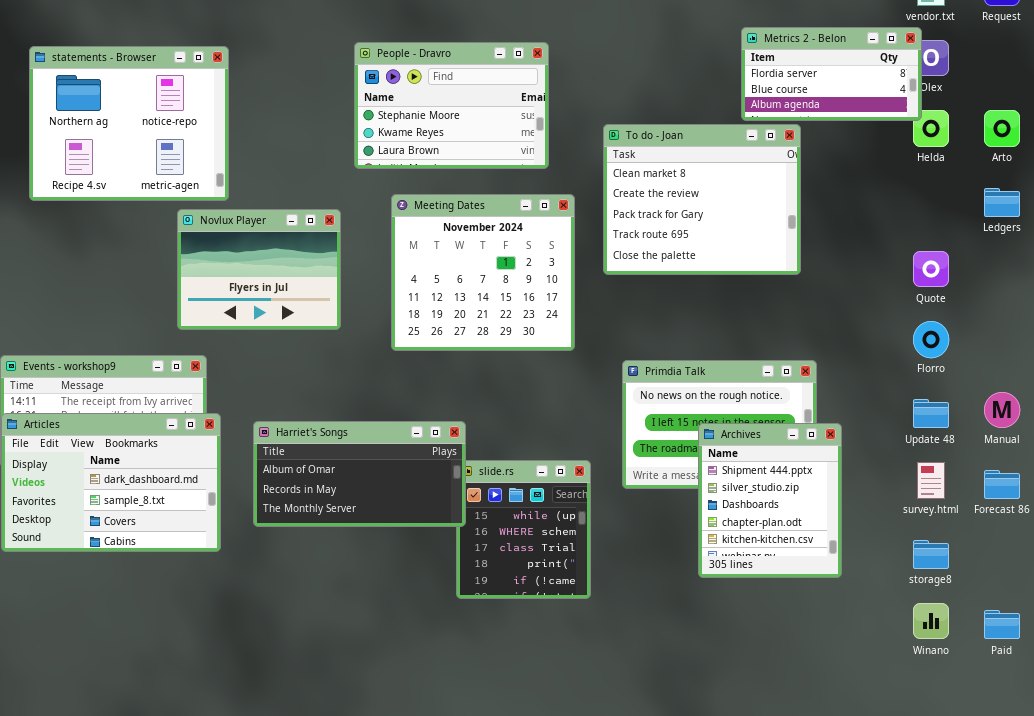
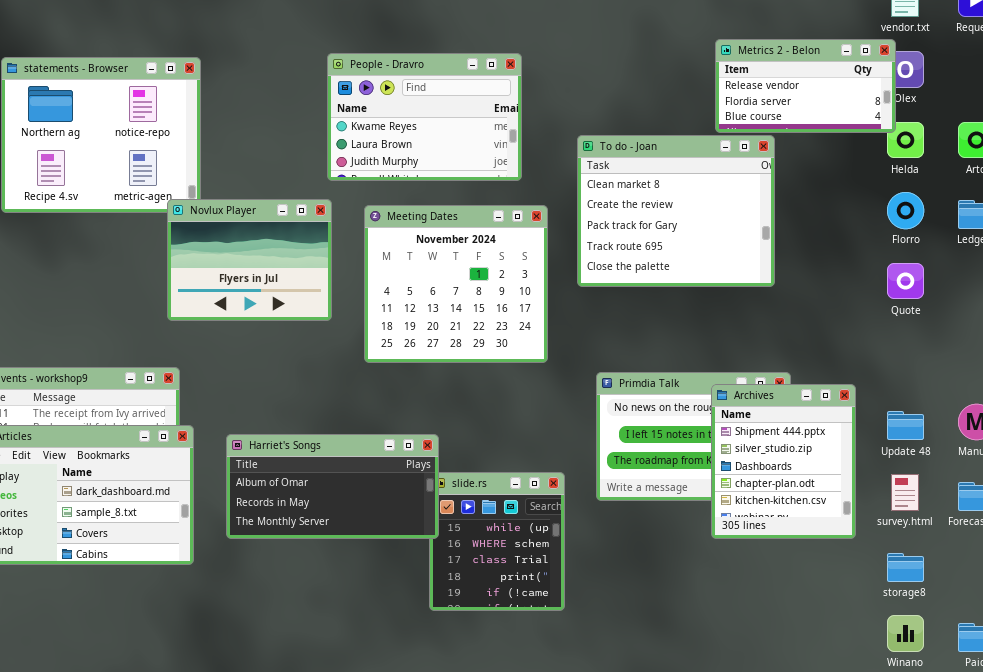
Metrics 2 - Belon: [741,27,922,121] -> [715,39,896,133], scrolled up 1 row
People - Dravro: [354,42,549,169] -> [327,53,522,181], scrolled down 1 row
Novlux Player: [177,209,341,330] -> [167,199,332,321], moved
Florro: [913,321,949,358] -> [887,192,924,229], moved
Archives: [698,423,842,578] -> [711,384,856,539], moved

